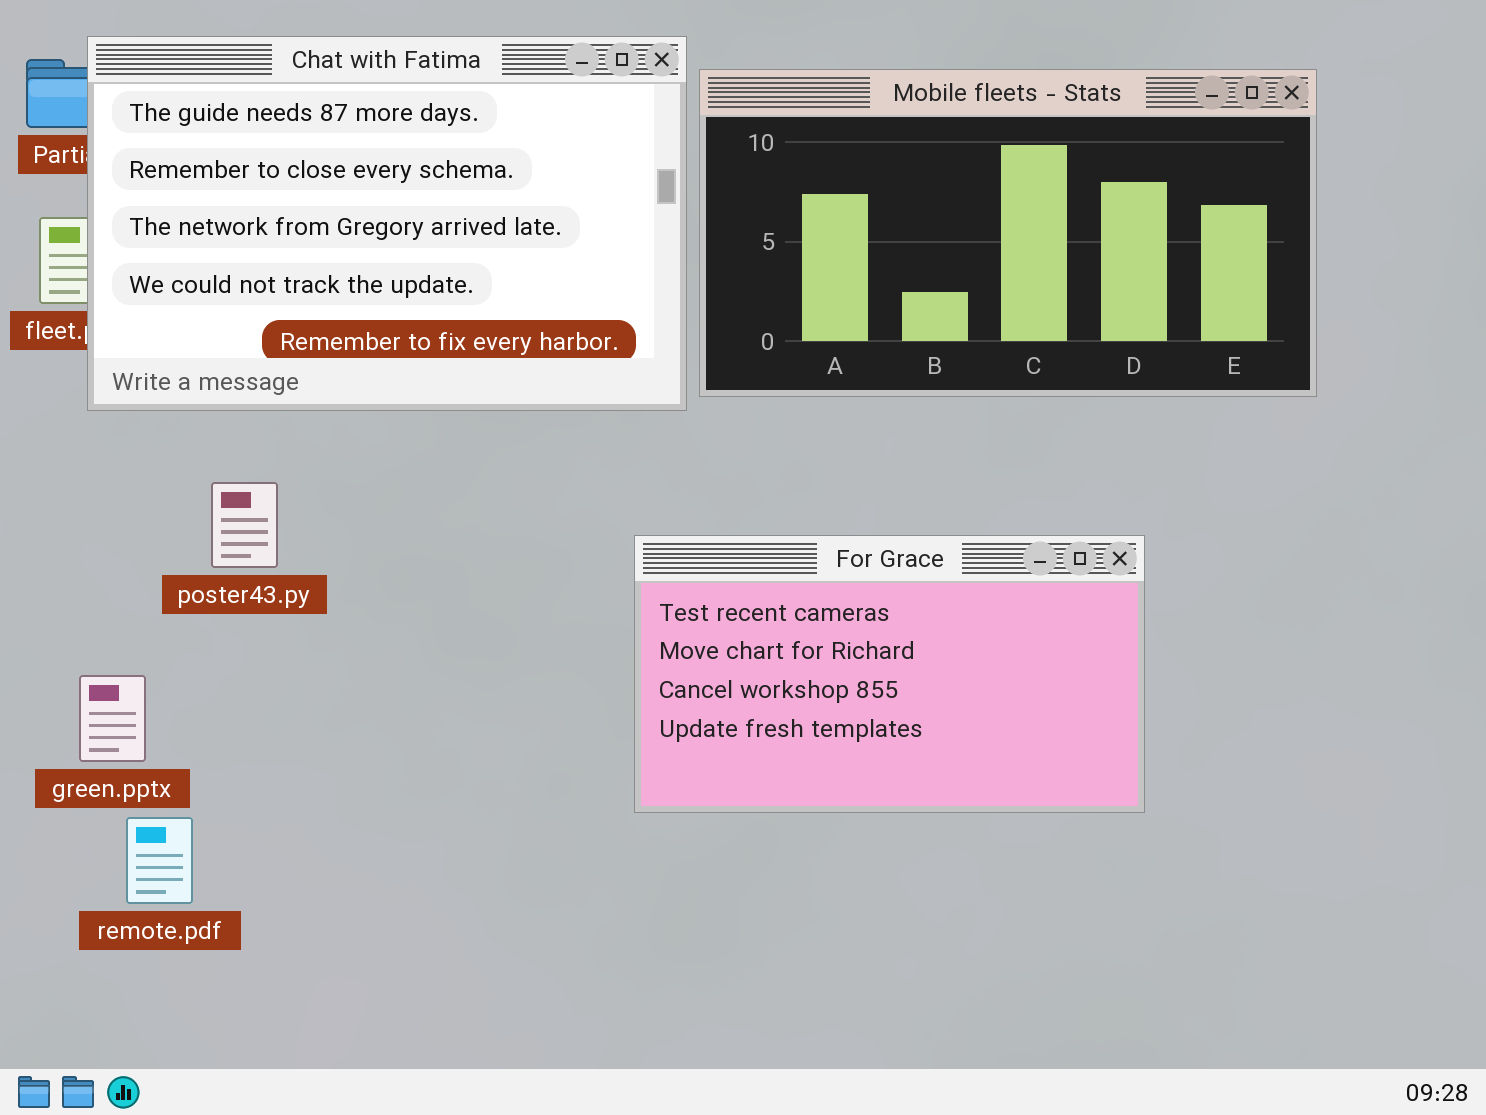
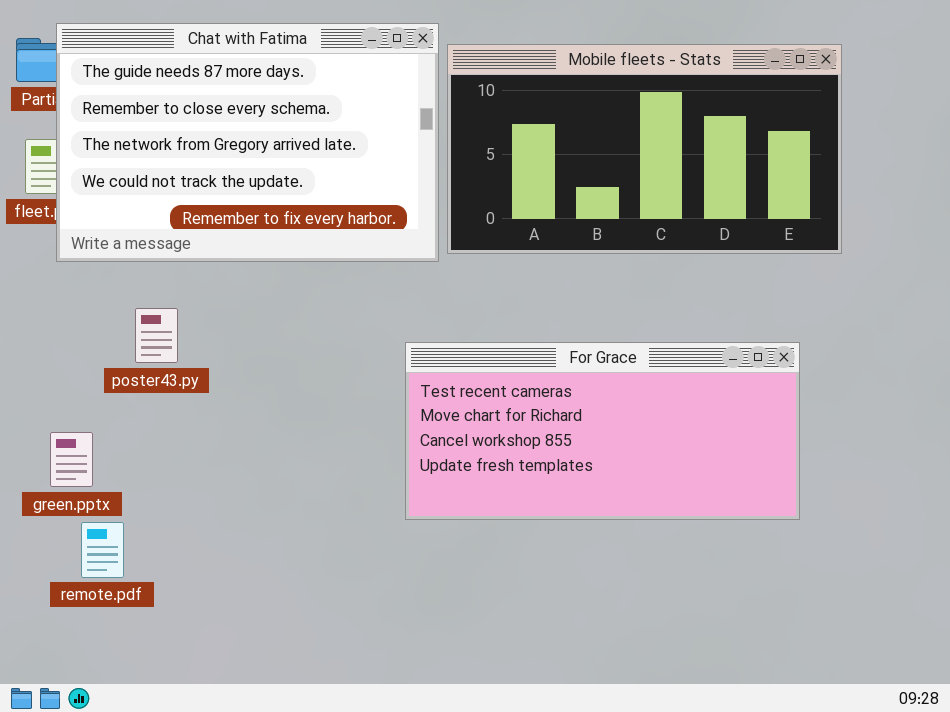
For Grace: [634,535,1145,813] -> [405,342,800,520], resized

